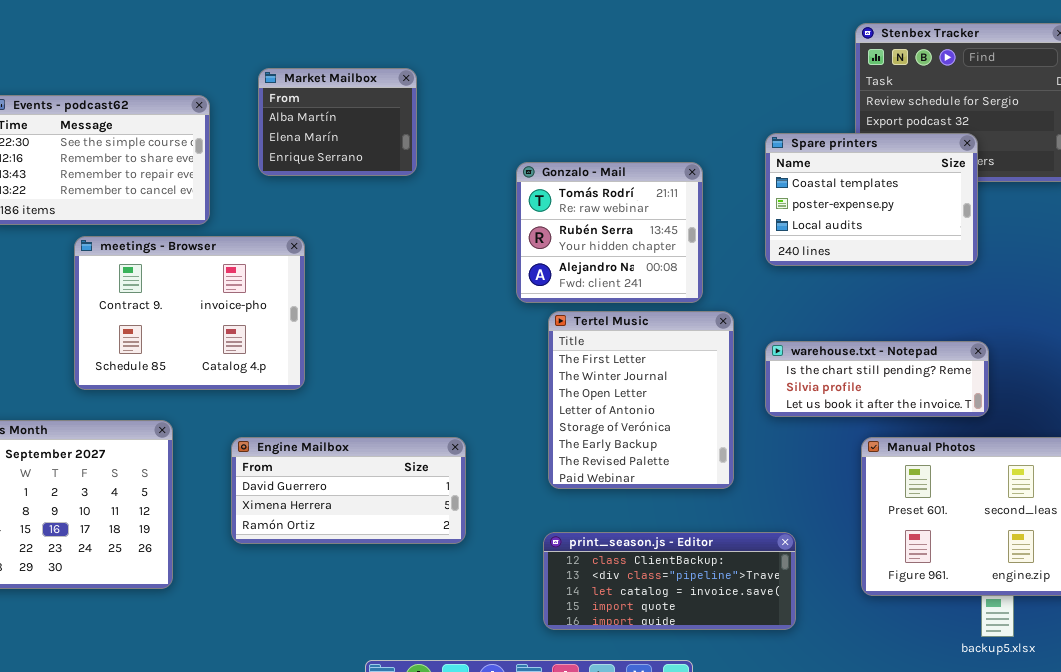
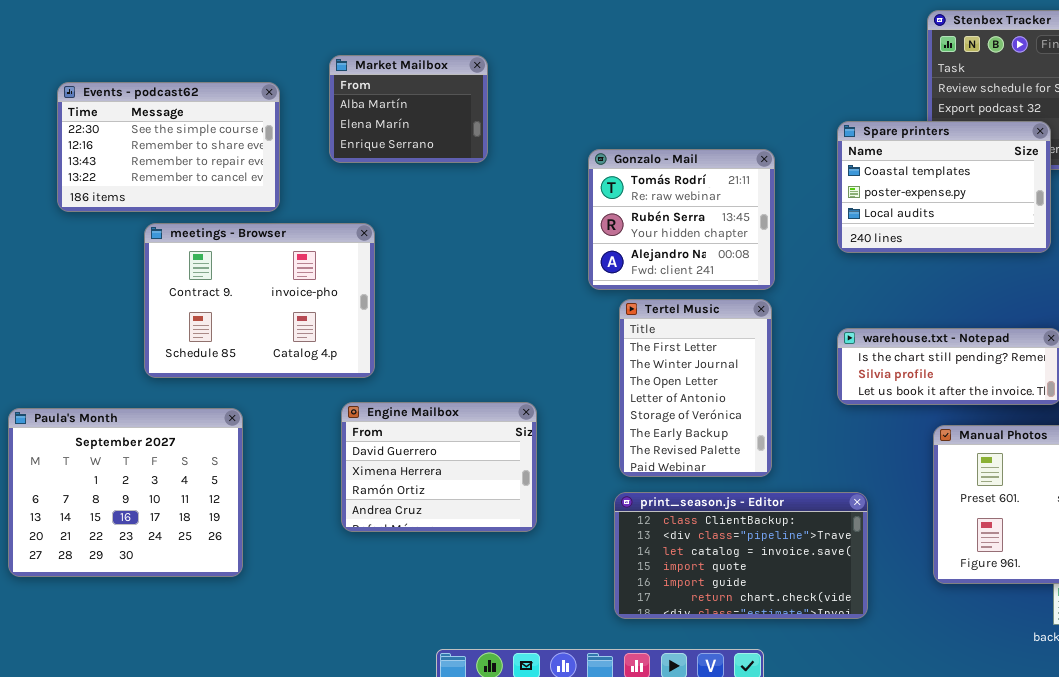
Tertel Music: [548,311,734,489] -> [619,299,772,477], resized
Engine Mailbox: [231,437,466,544] -> [341,402,537,532], resized
print_season.js - Editor: [543,532,796,630] -> [614,492,868,619], resized

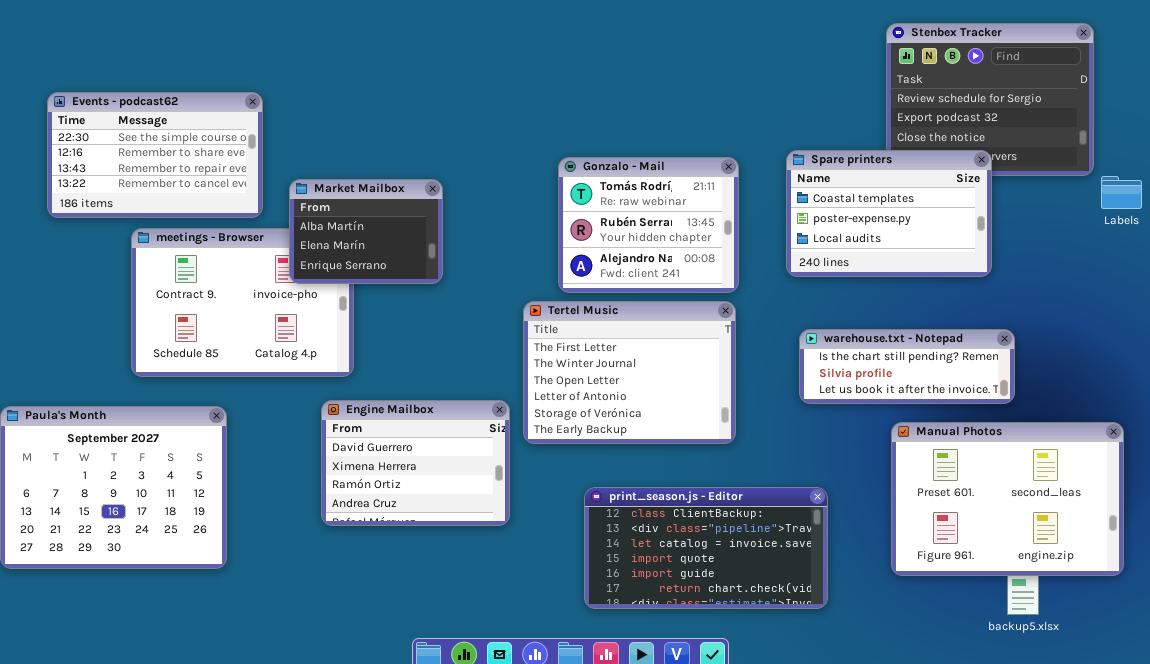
Market Mailbox: [329,55,488,163] -> [289,179,443,284], moved
Spare printers: [837,121,1051,253] -> [786,150,992,277], moved
Tertel Music: [619,299,772,477] -> [523,301,736,444], resized

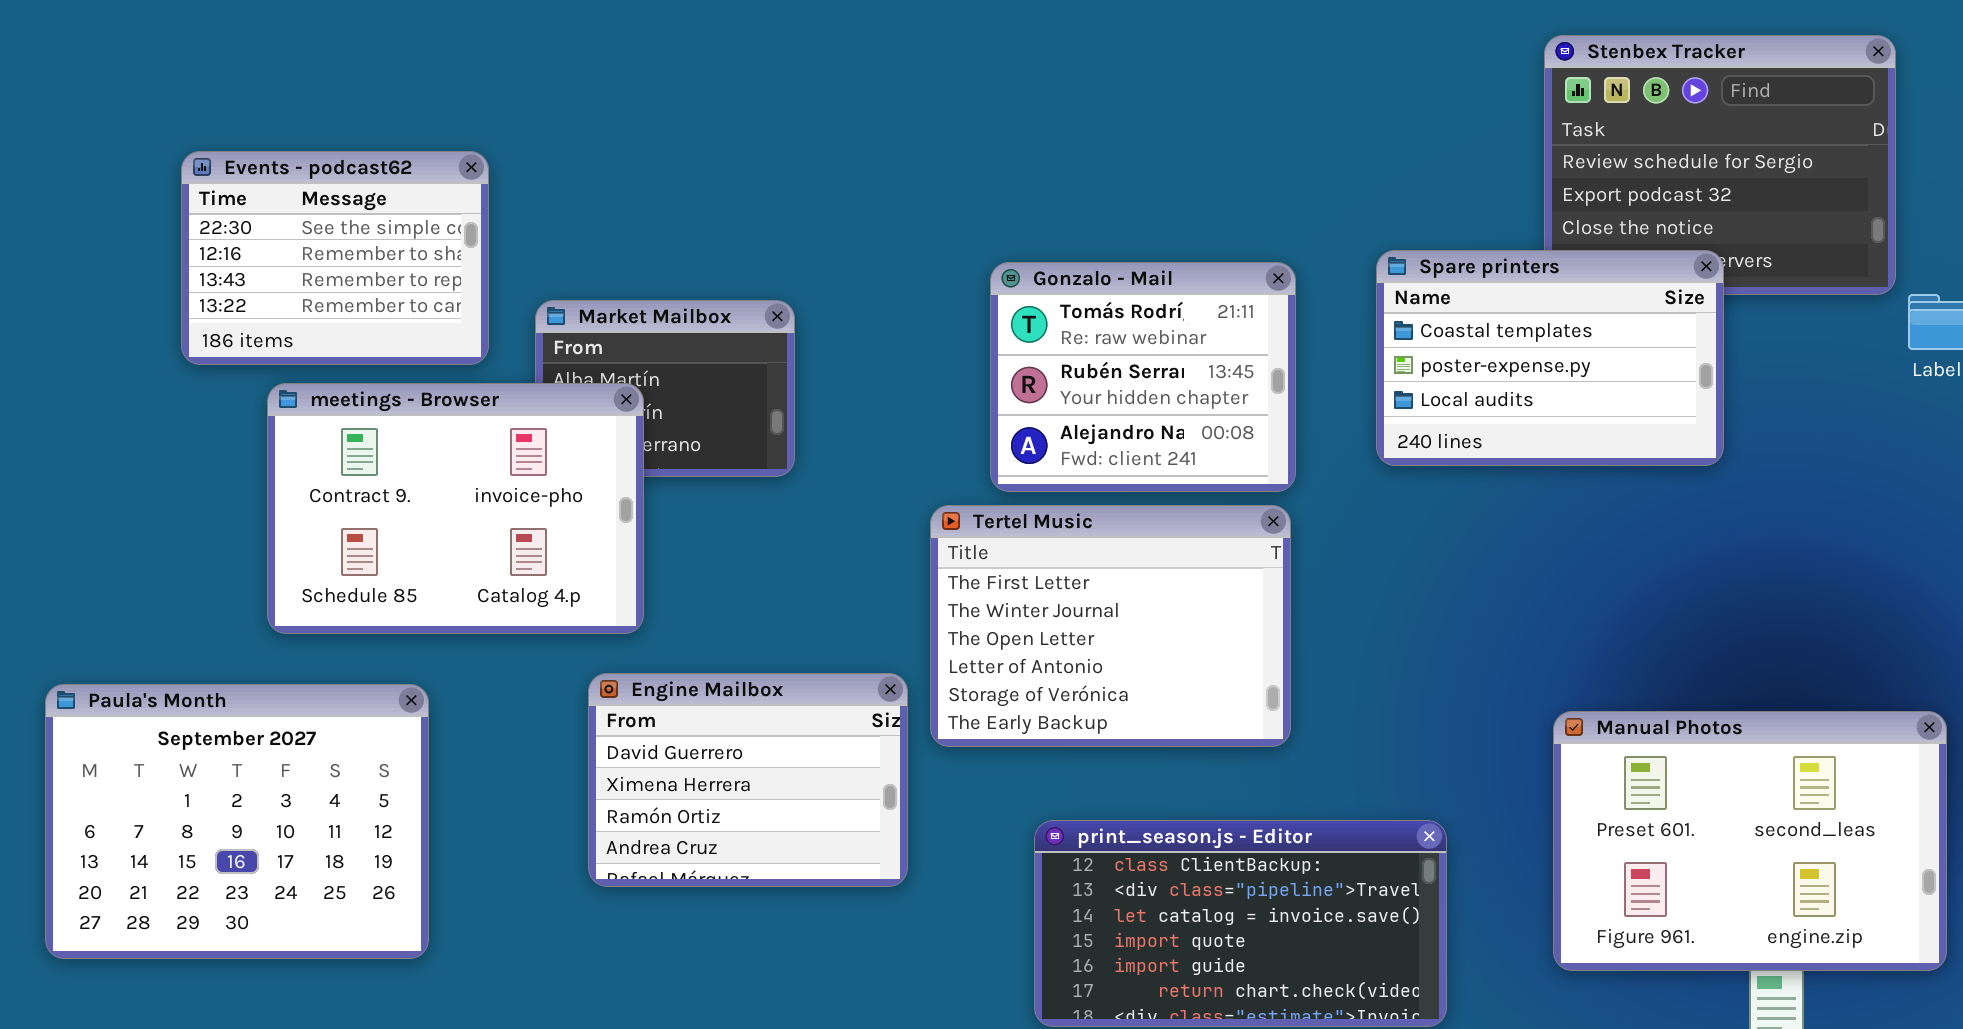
Events - podcast62: [47,92,263,218] -> [181,151,489,365], resized
meetings - Browser: [131,228,354,377] -> [267,383,644,634], raised
warehouse.txt - Notepad: [799,329,1015,404] -> none, closed

